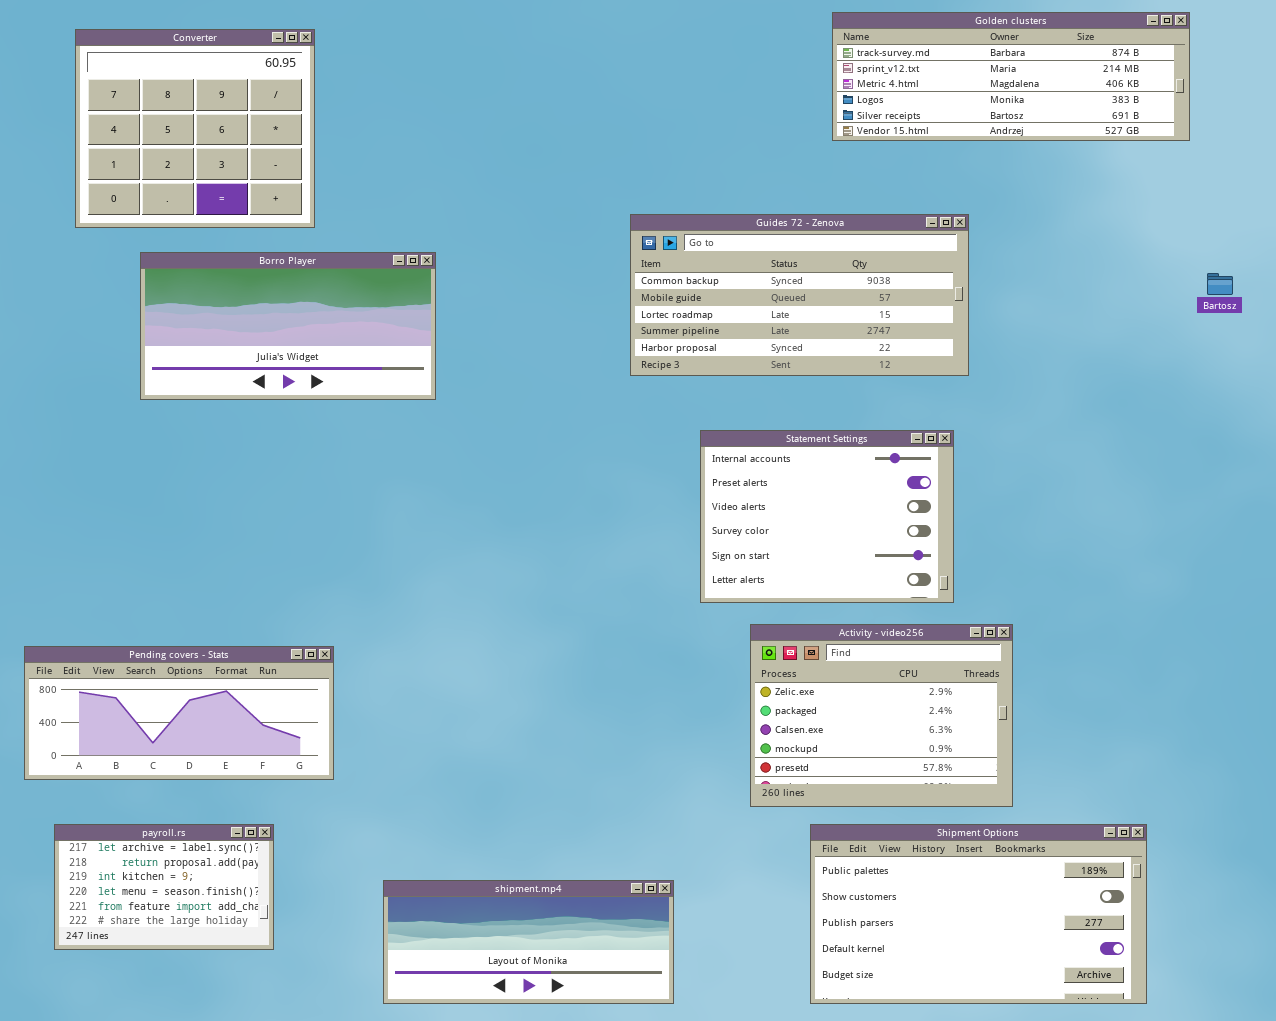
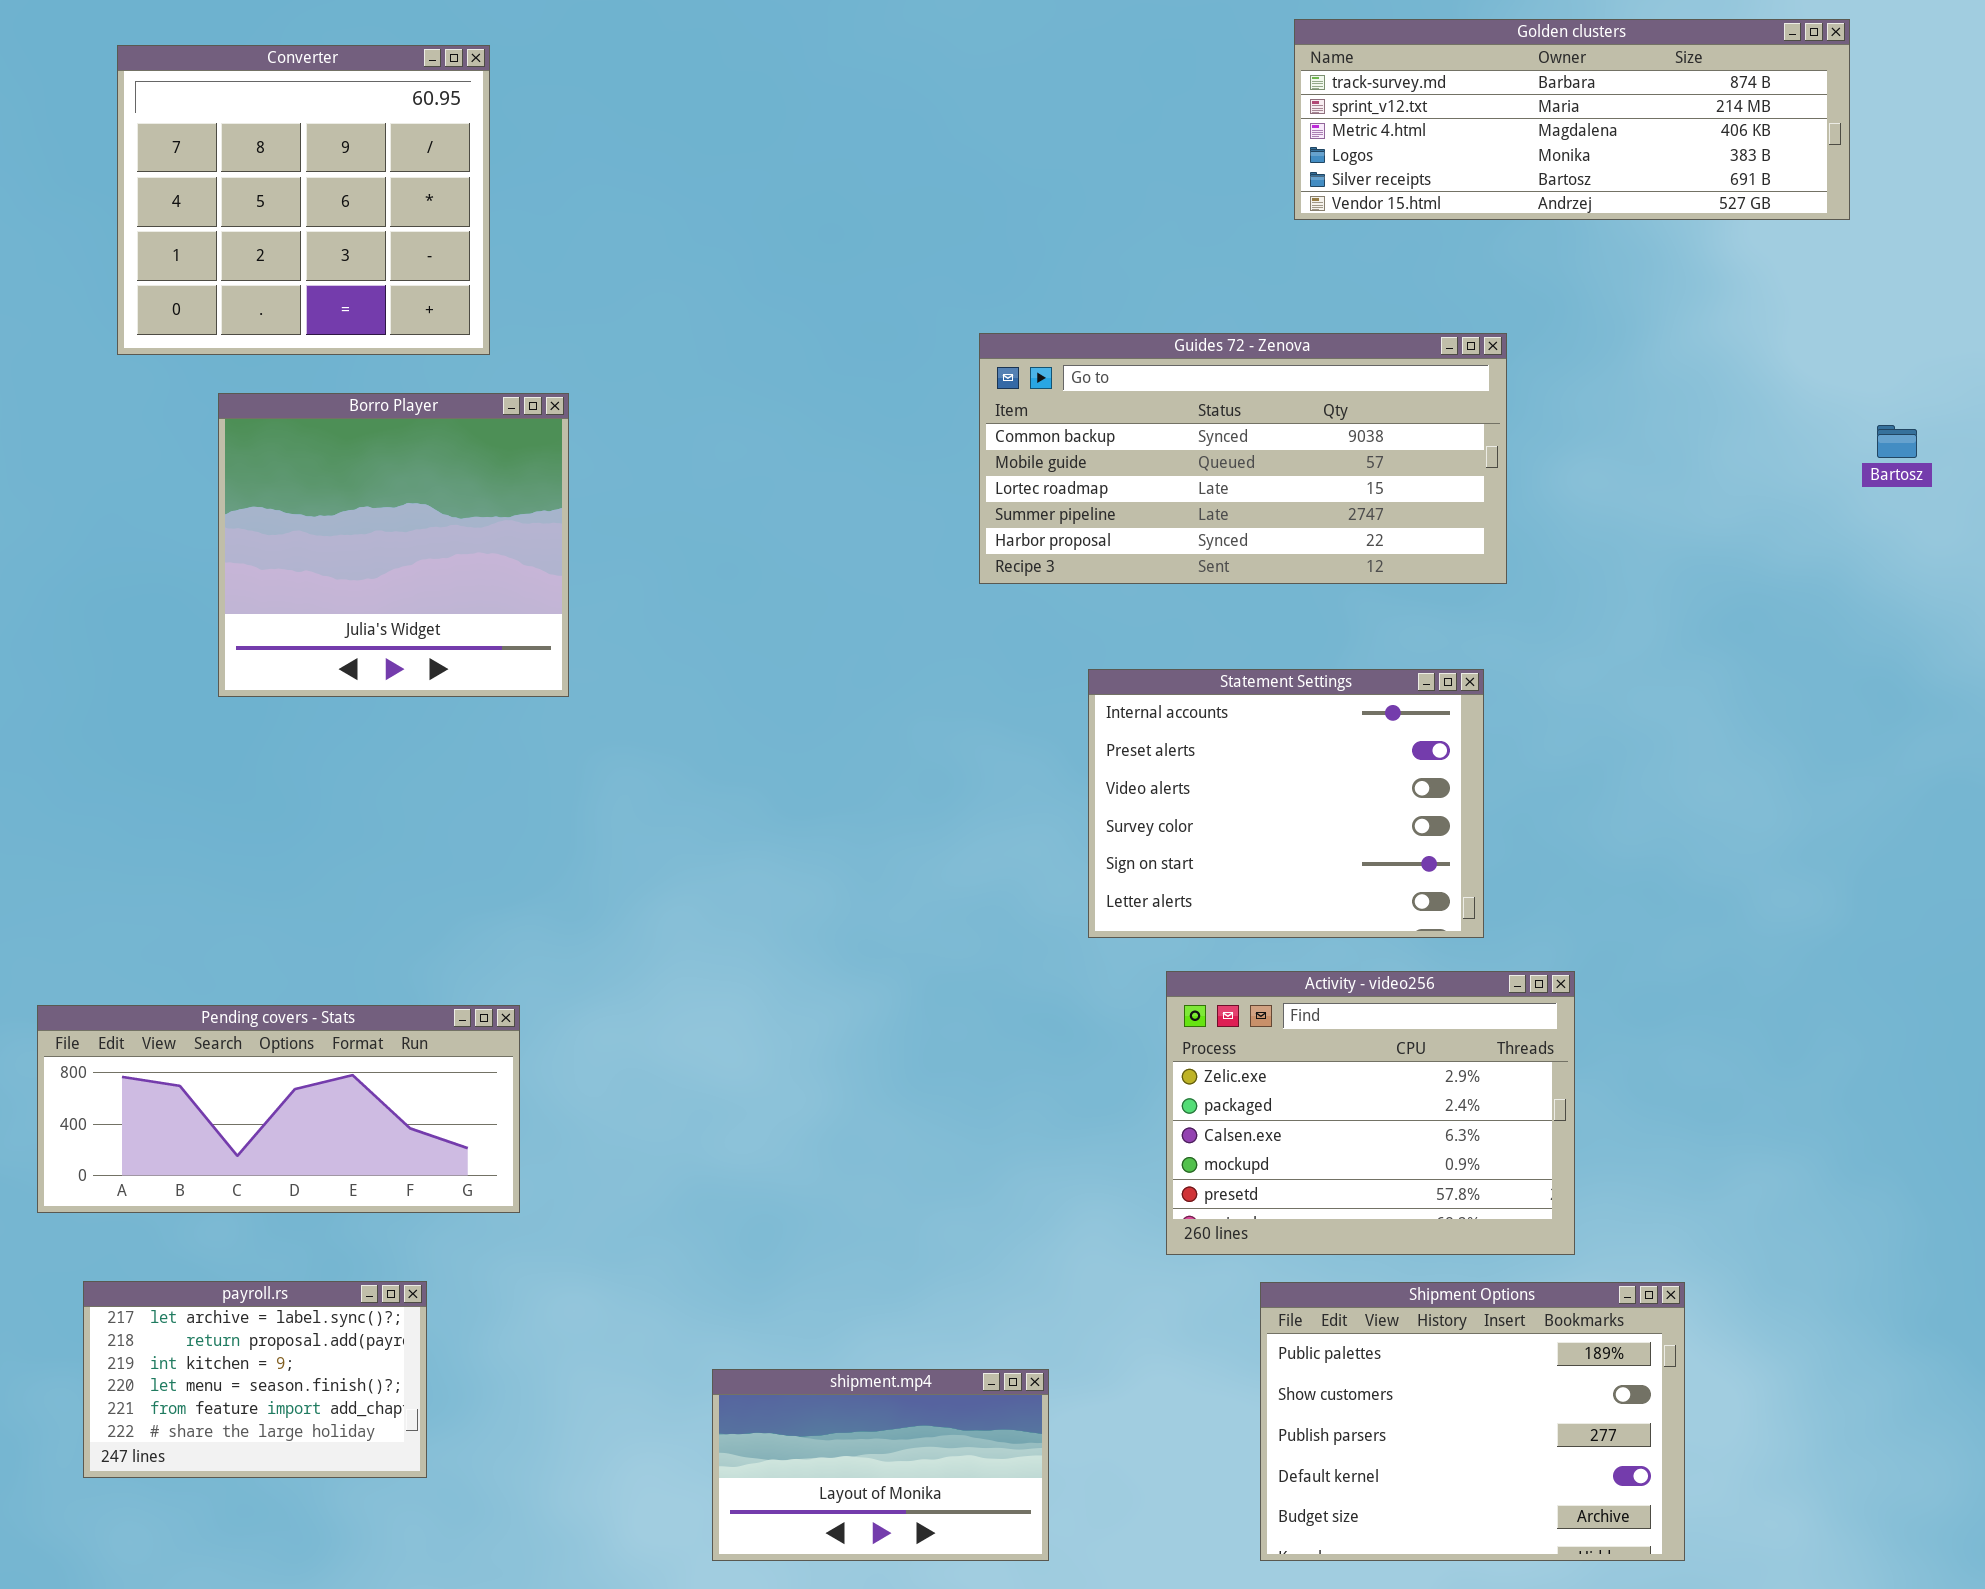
Borro Player: [140,252,436,400] -> [218,393,569,697], resized
Shipment Options: [810,824,1147,1004] -> [1260,1282,1685,1561], resized
shipment.mp4: [383,880,674,1004] -> [712,1369,1049,1561], resized

